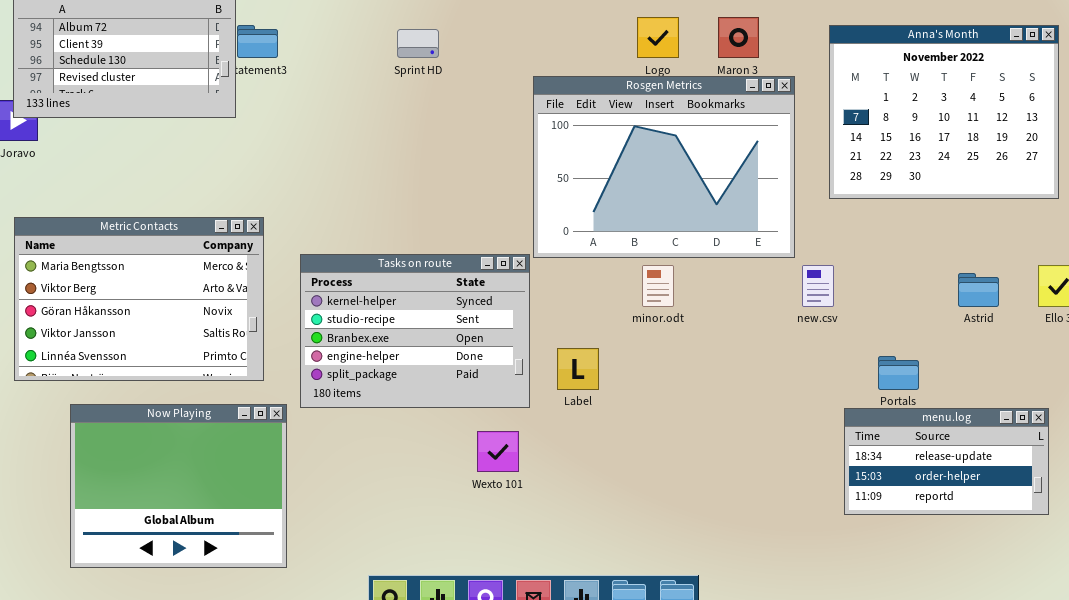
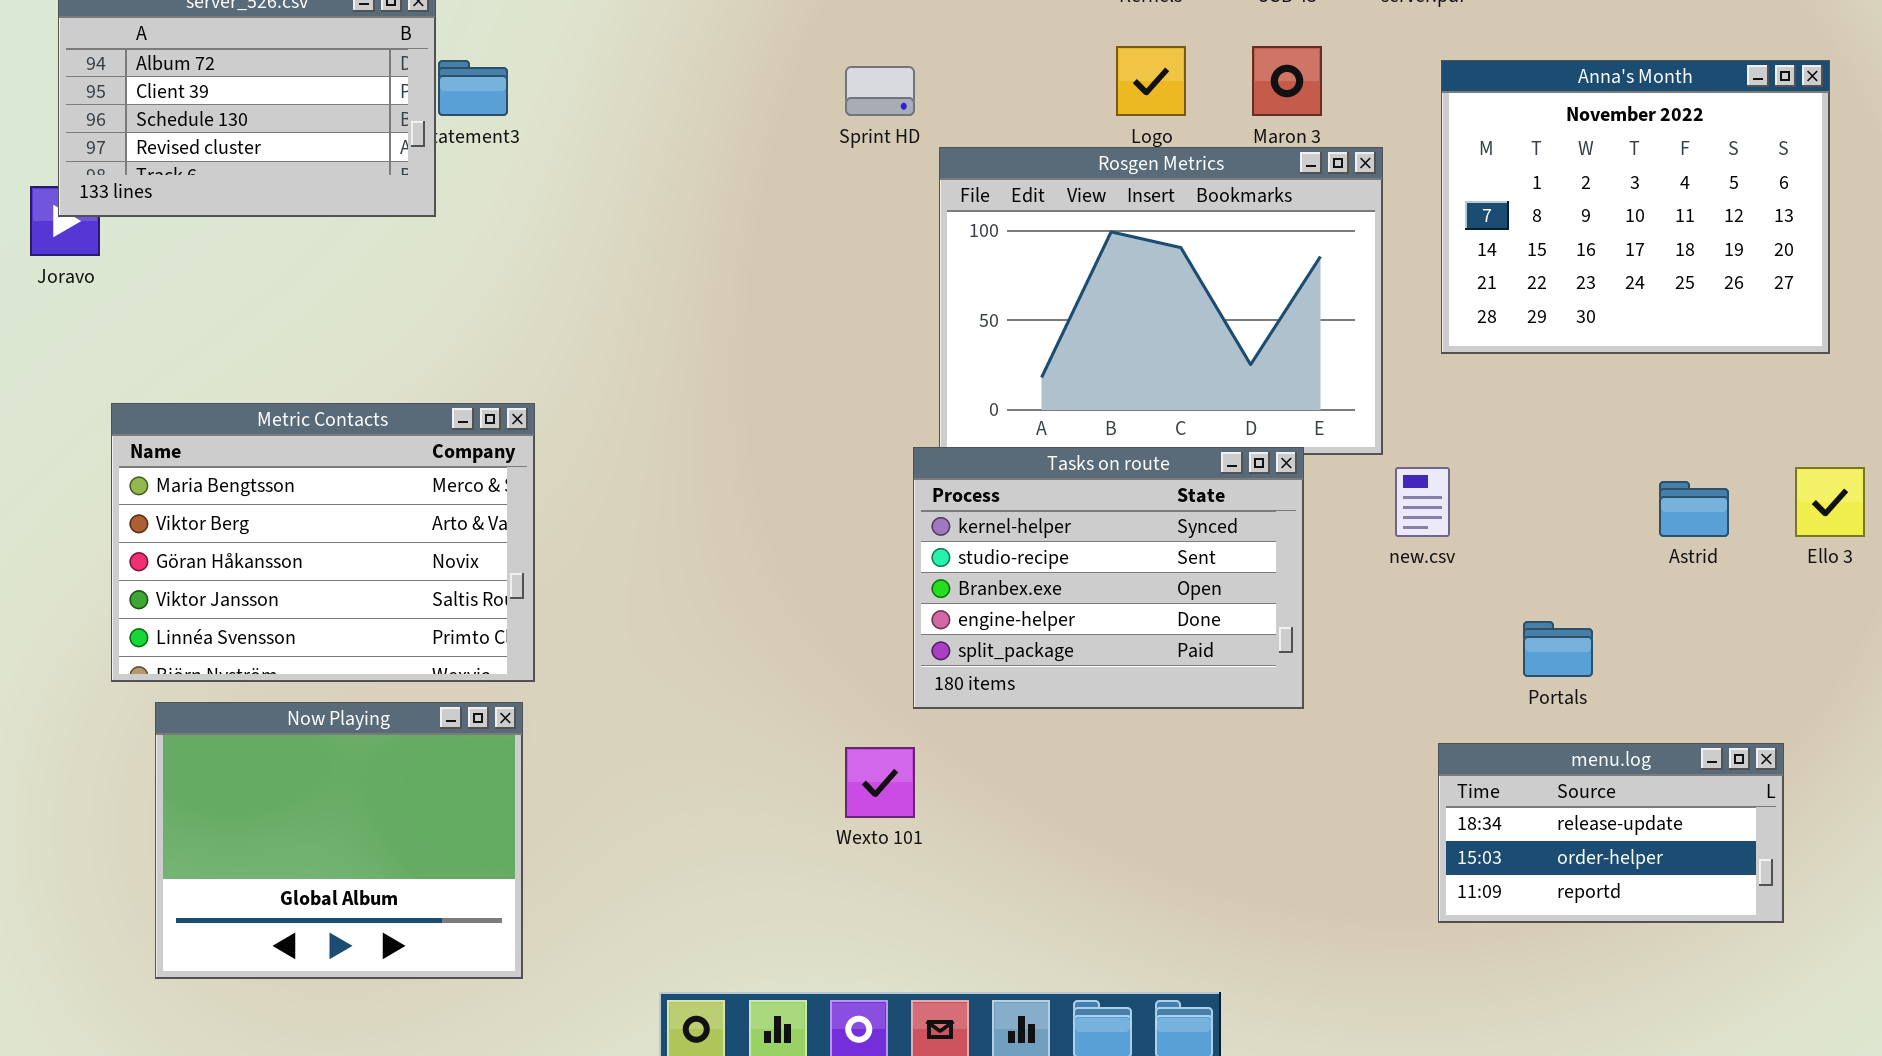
Sprint HD: [397,29,439,58] -> [845,66,915,116], moved
Metric Contacts: [14,217,264,381] -> [111,403,535,682], moved
Tasks on route: [300,254,530,408] -> [913,447,1304,709], moved
menu.log: [844,408,1049,515] -> [1438,743,1784,923], moved

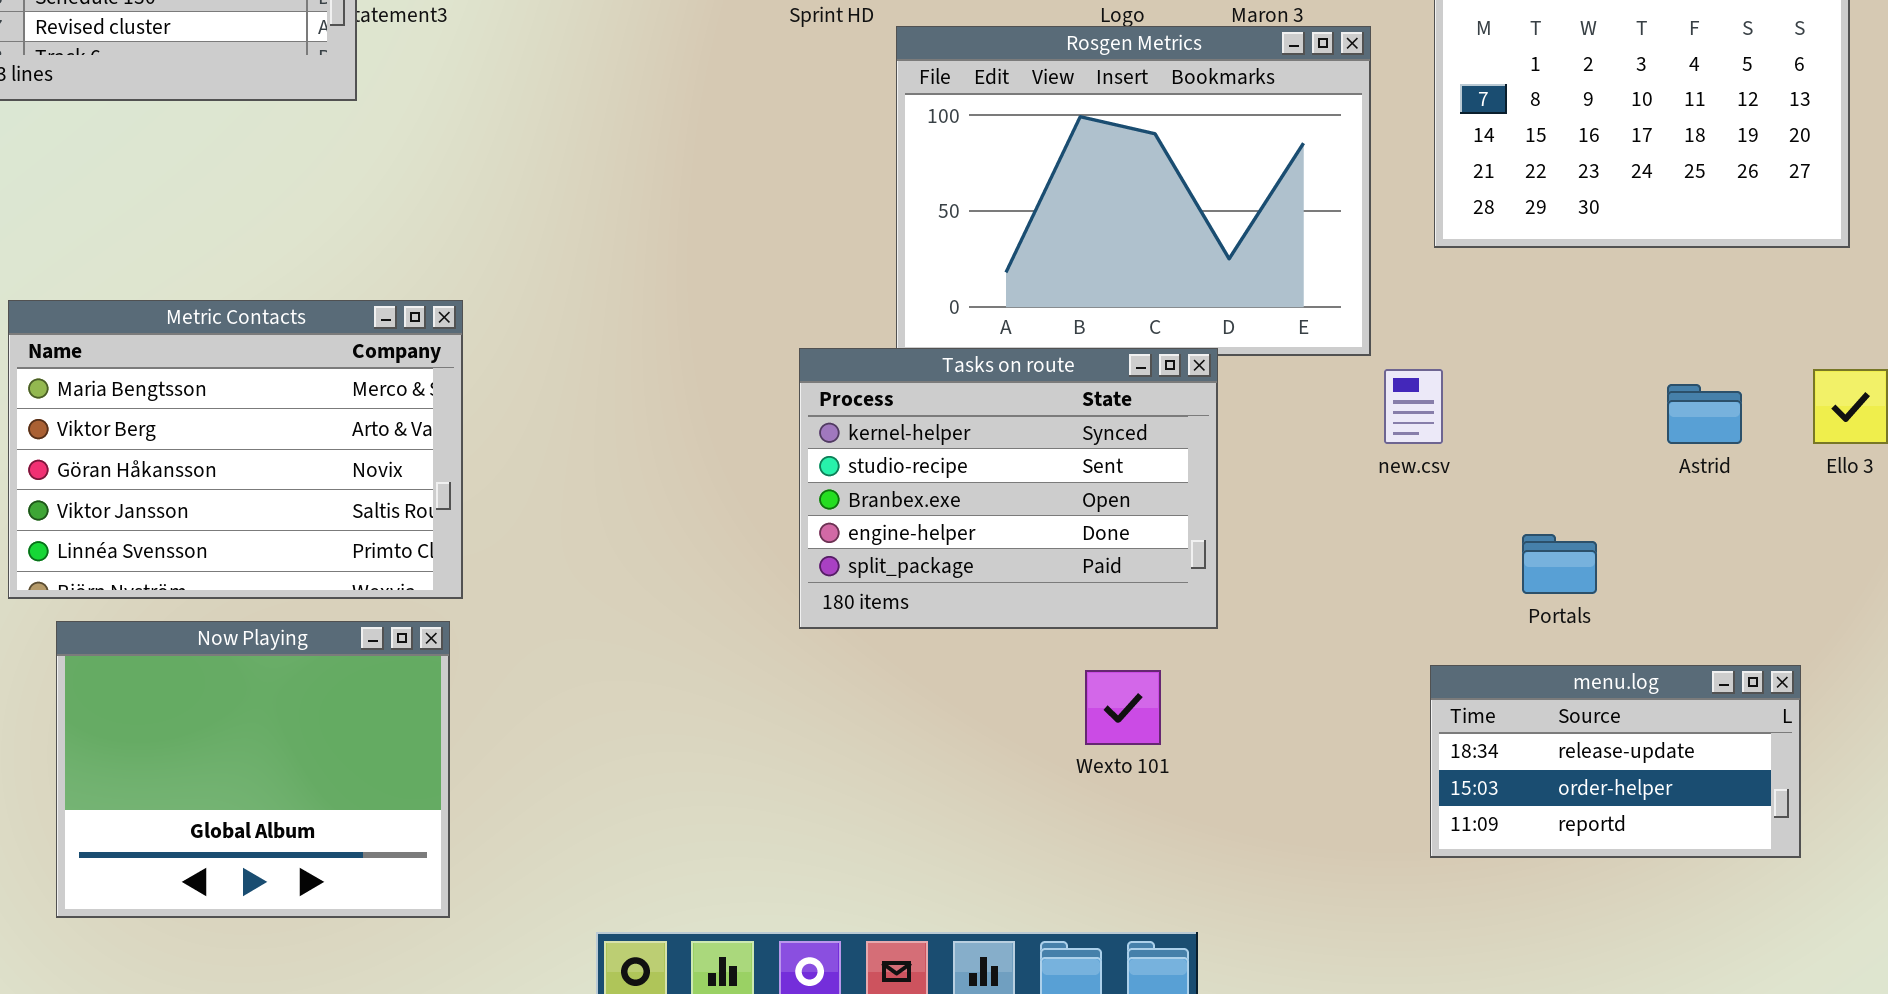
Tasks on route: [913,447,1304,709] -> [799,348,1218,629], moved
Wexto 101: [845,747,915,818] -> [1085,670,1161,745], moved

